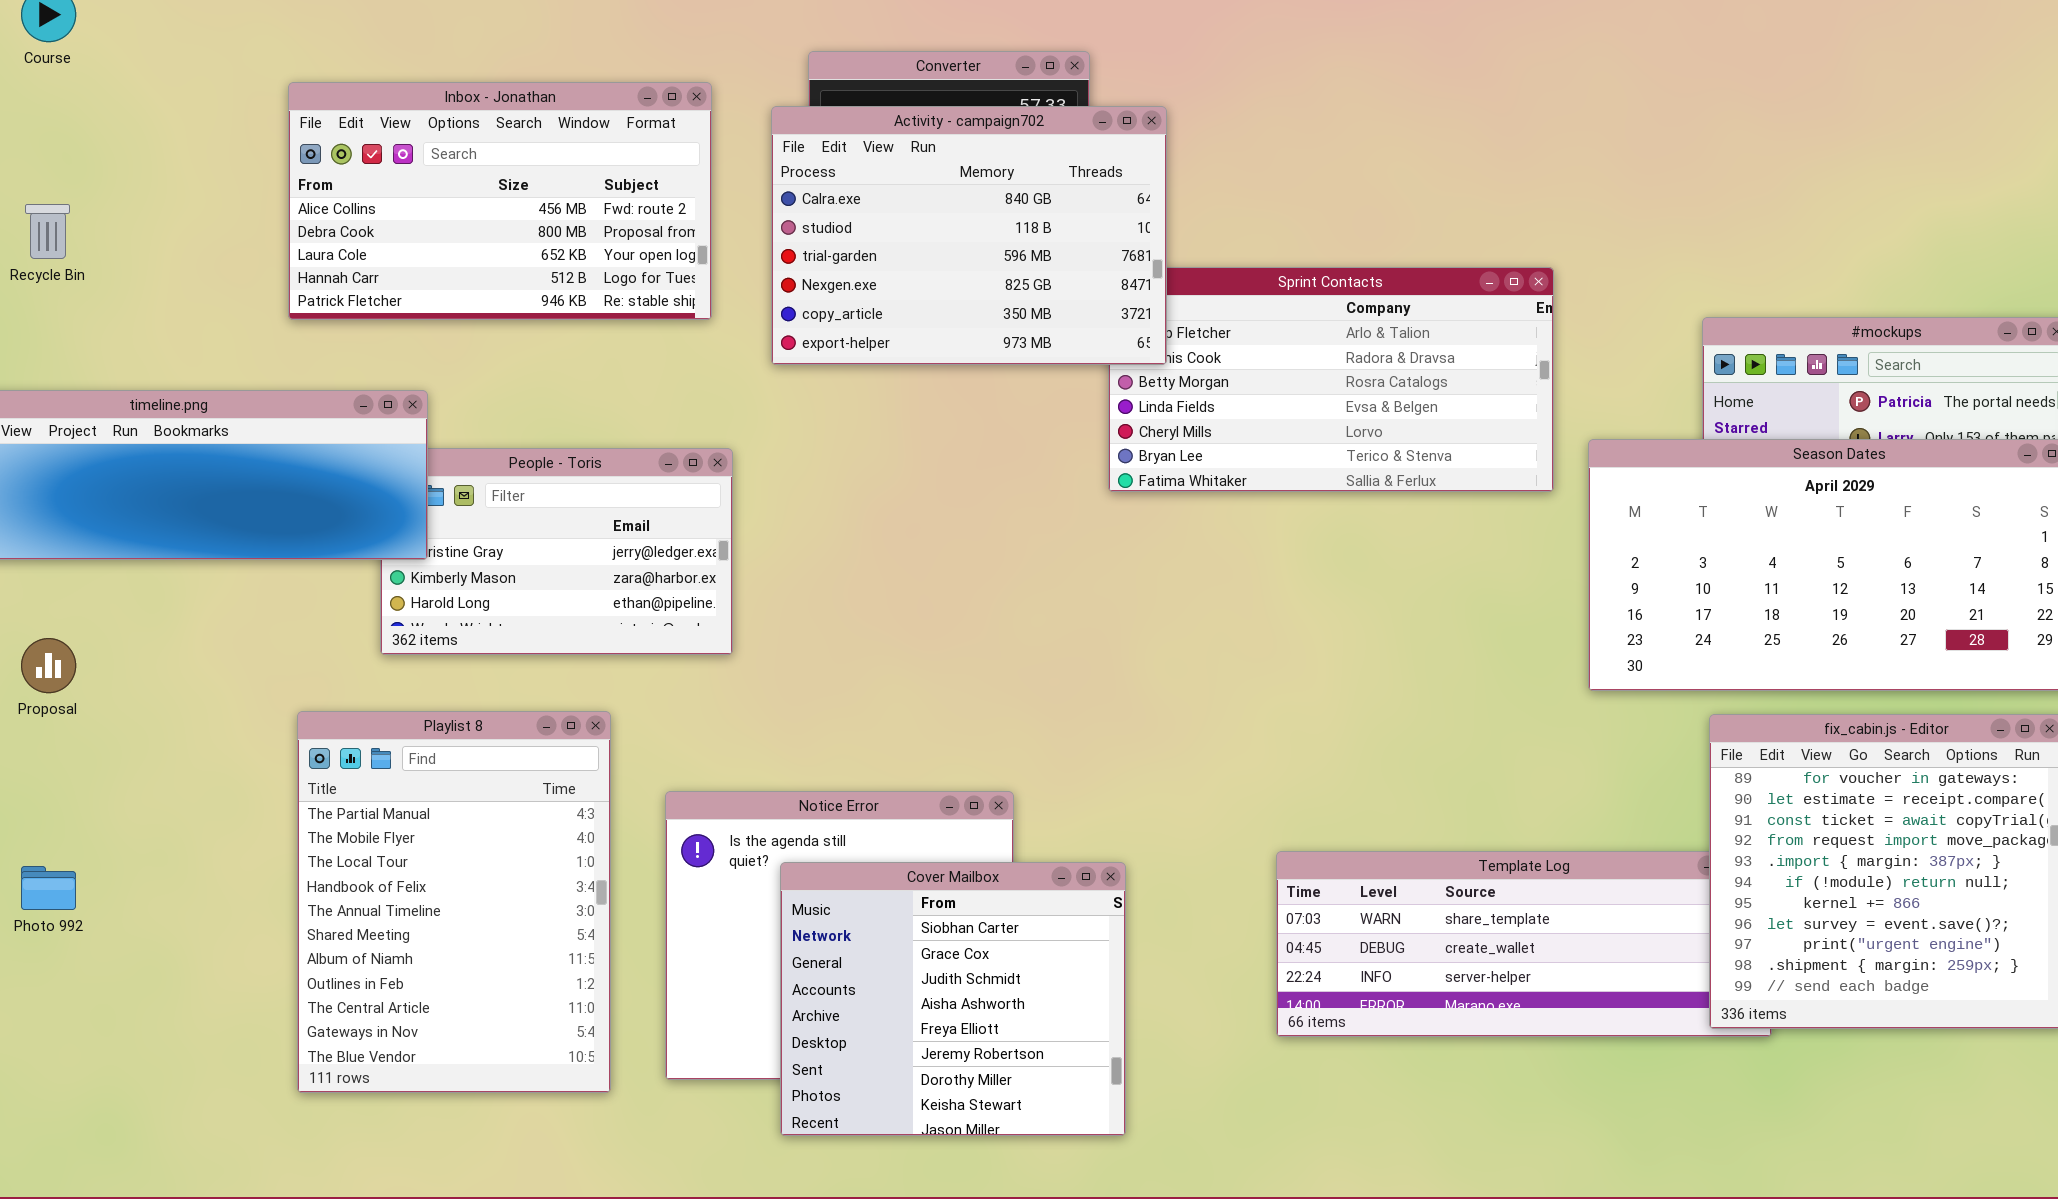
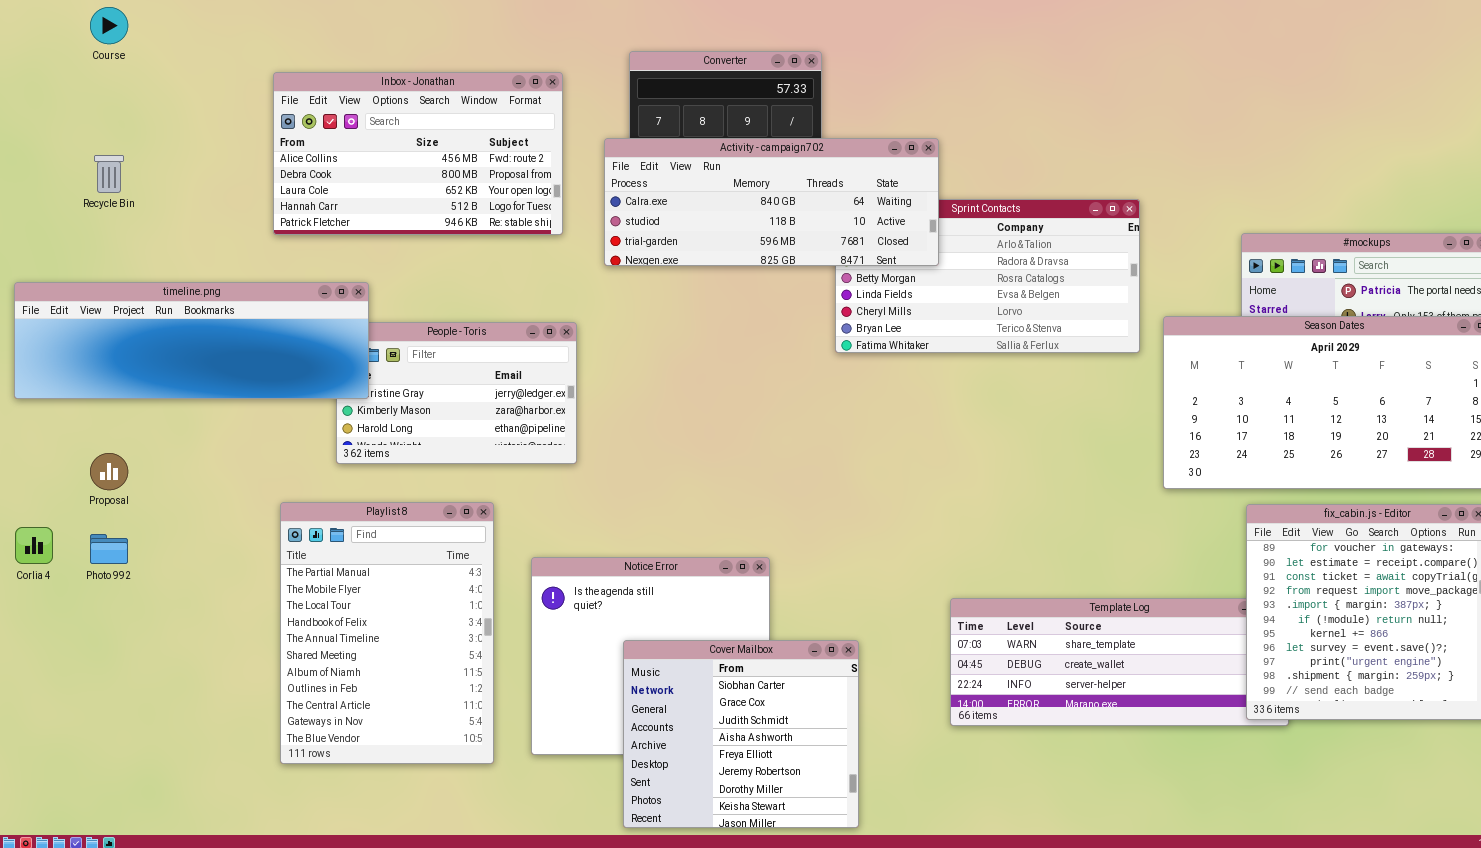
Activity - campaign702: [771,106,1167,365] -> [604,138,939,266], resized
Cover Mailbox: [780,862,1126,1136] -> [623,640,859,828], moved
Photo 992: [21,866,76,910] -> [90,534,128,564], moved

